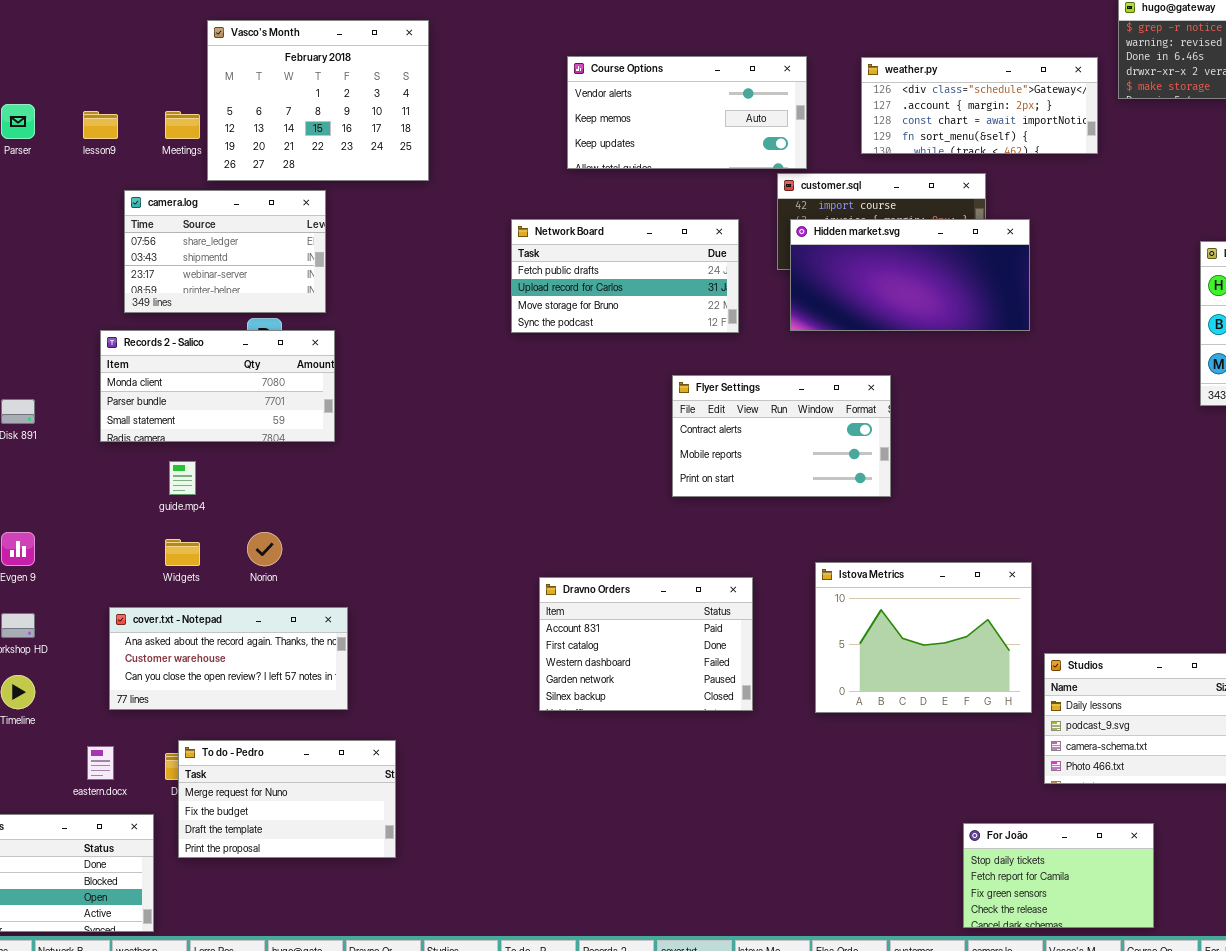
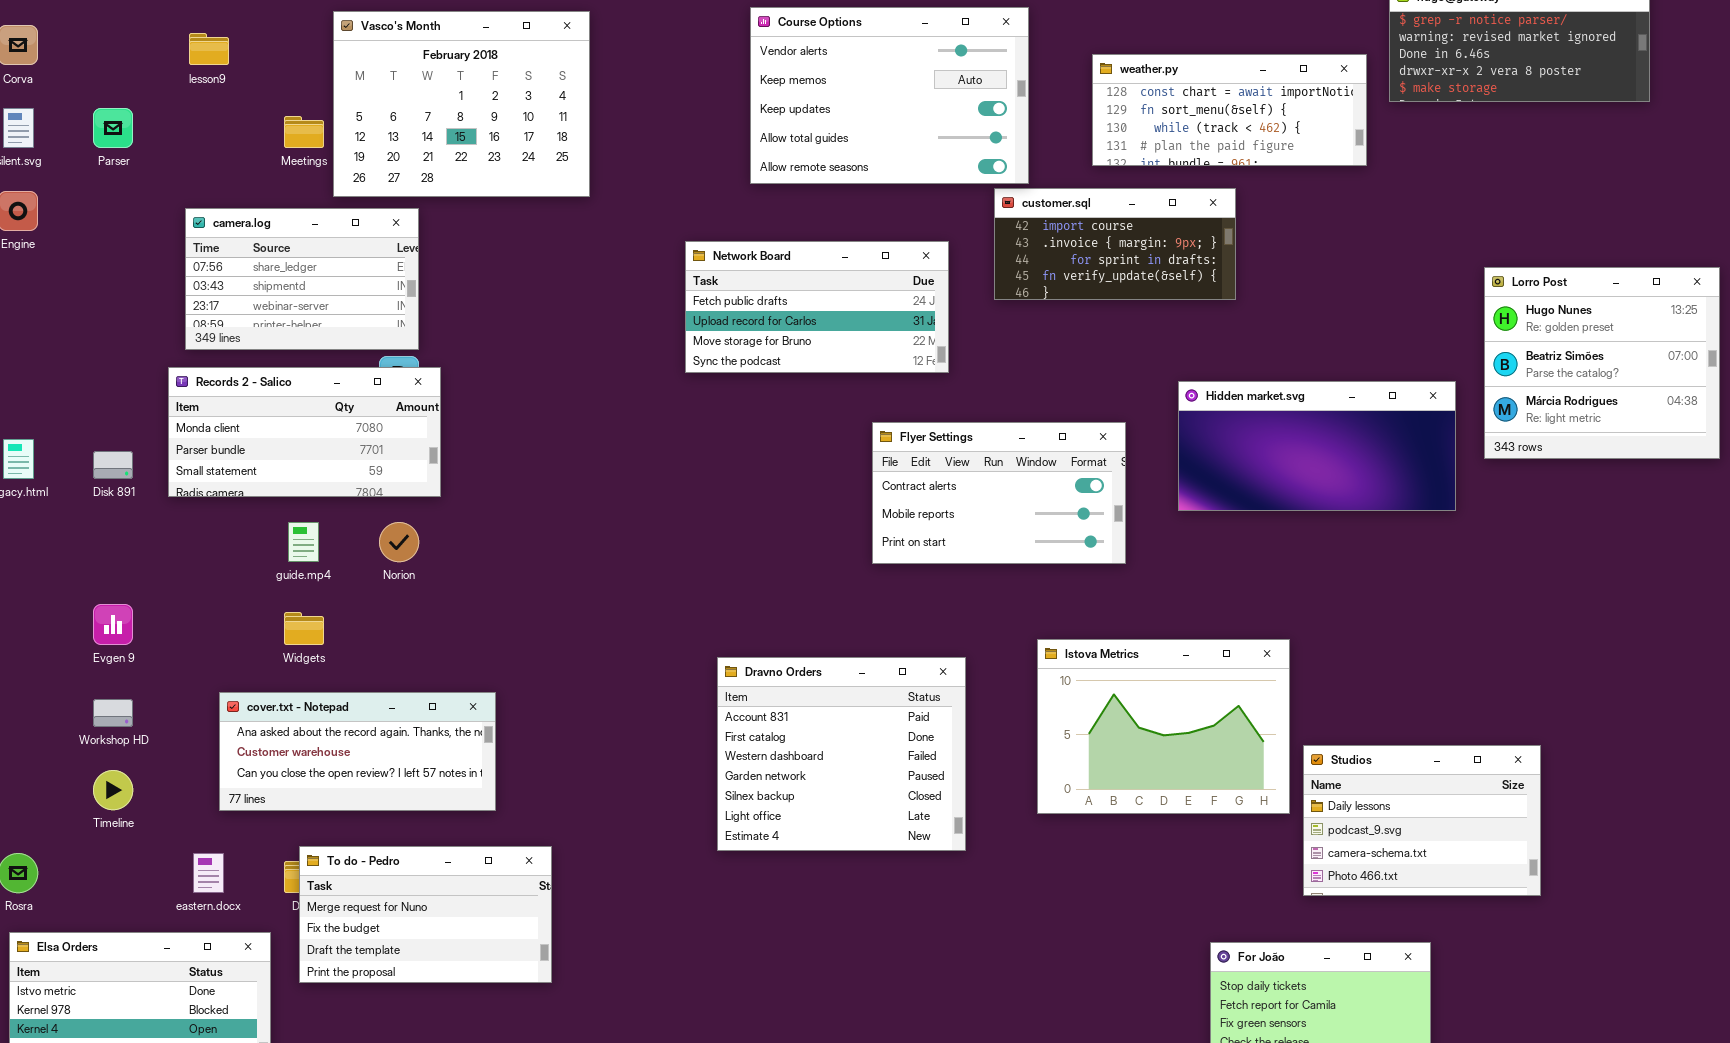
Course Options: [567,56,807,169] -> [750,7,1029,184], resized
weather.py: [861,57,1098,154] -> [1092,54,1367,166], scrolled down 2 rows
lesson9: [83,111,118,139] -> [189,33,229,65], moved
camera.log: [124,190,326,313] -> [185,208,419,350], moved
Hidden market.svg: [790,219,1030,331] -> [1178,381,1456,511], moved
Records 2 - Salico: [100,330,335,442] -> [168,367,441,497], moved
Norion: [247,532,282,566] -> [379,522,419,562], moved
Dravno Orders: [539,577,753,711] -> [717,657,966,851], resized

